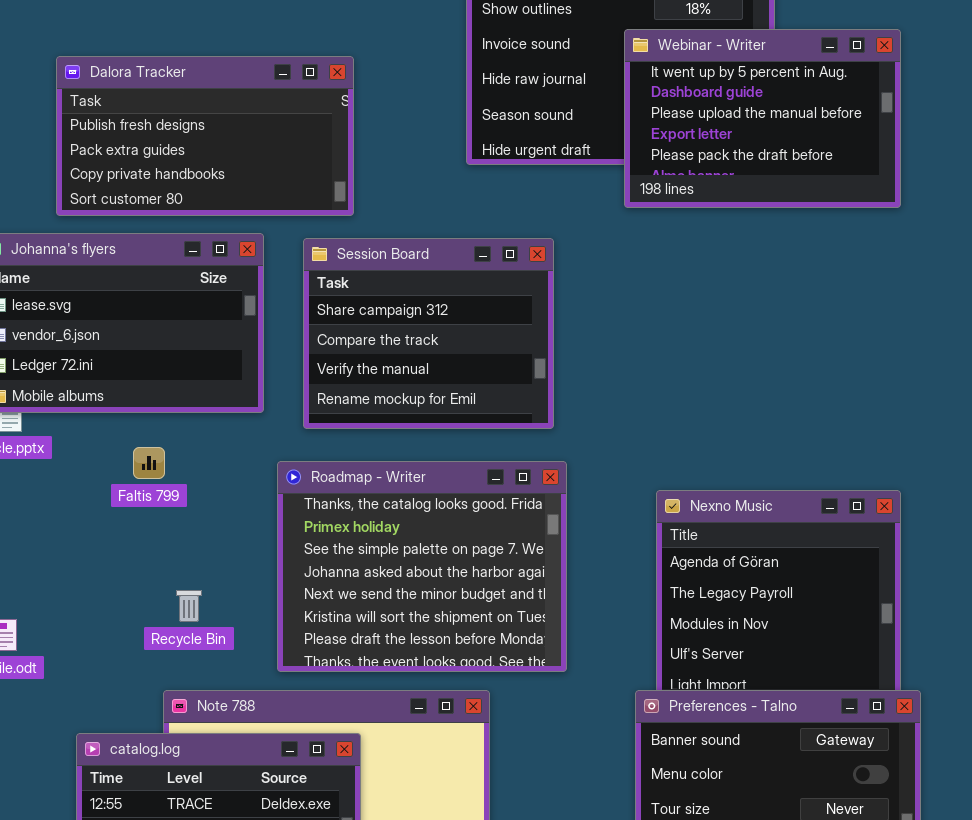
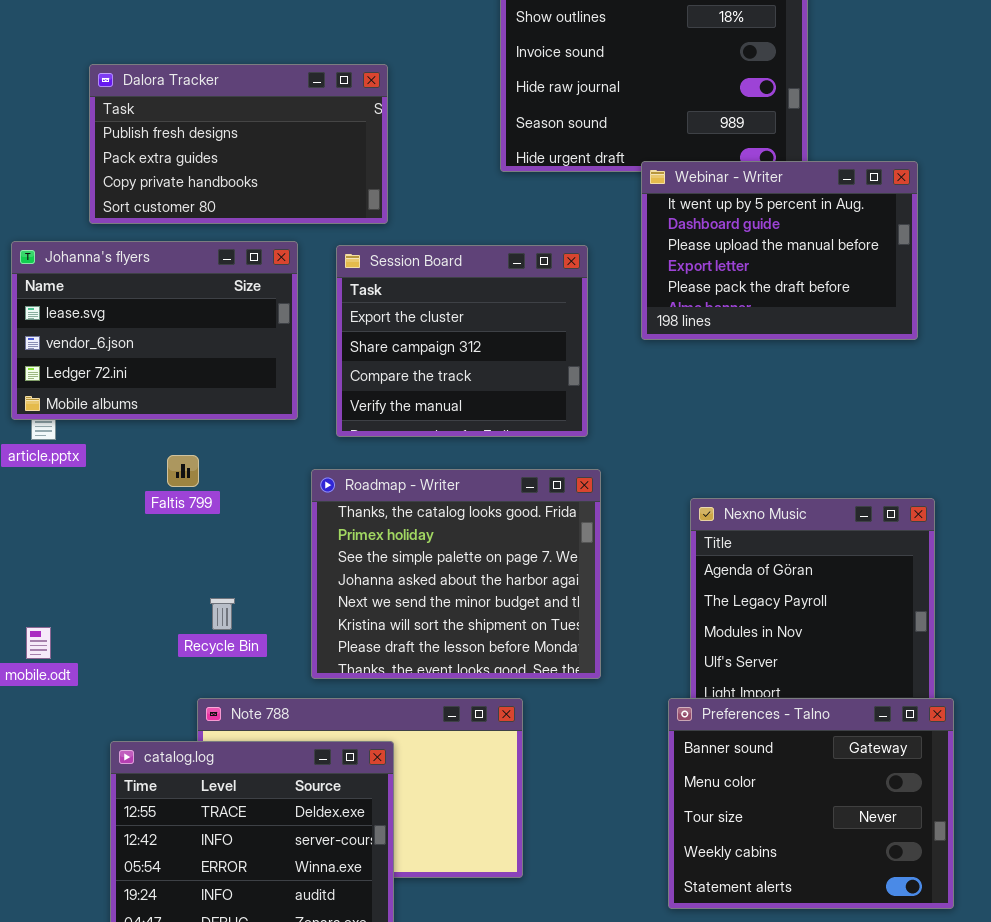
Webinar - Writer: [624,29,901,208] -> [641,161,918,340], moved
Session Board: [303,238,554,429] -> [336,245,588,437], scrolled up 1 row

